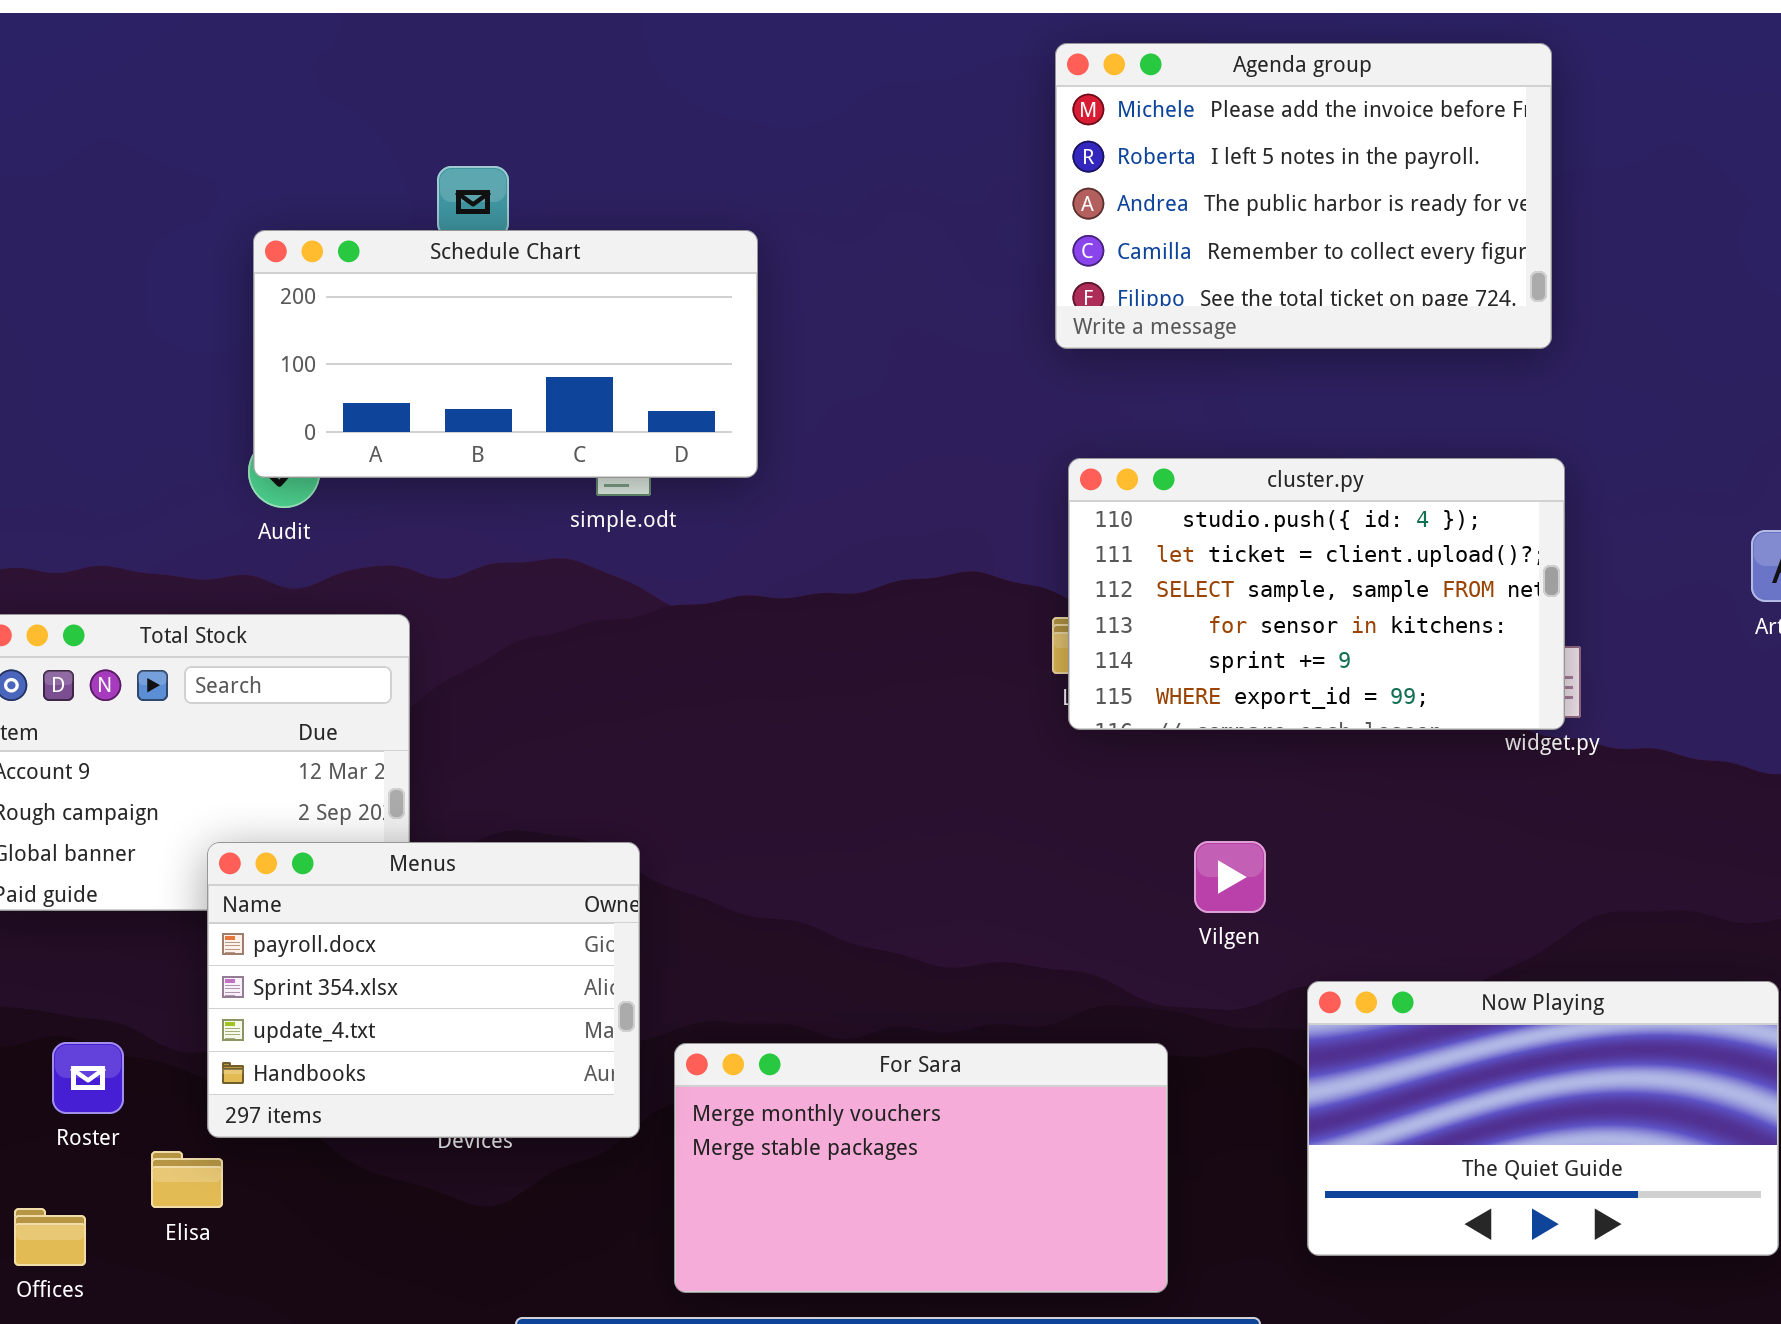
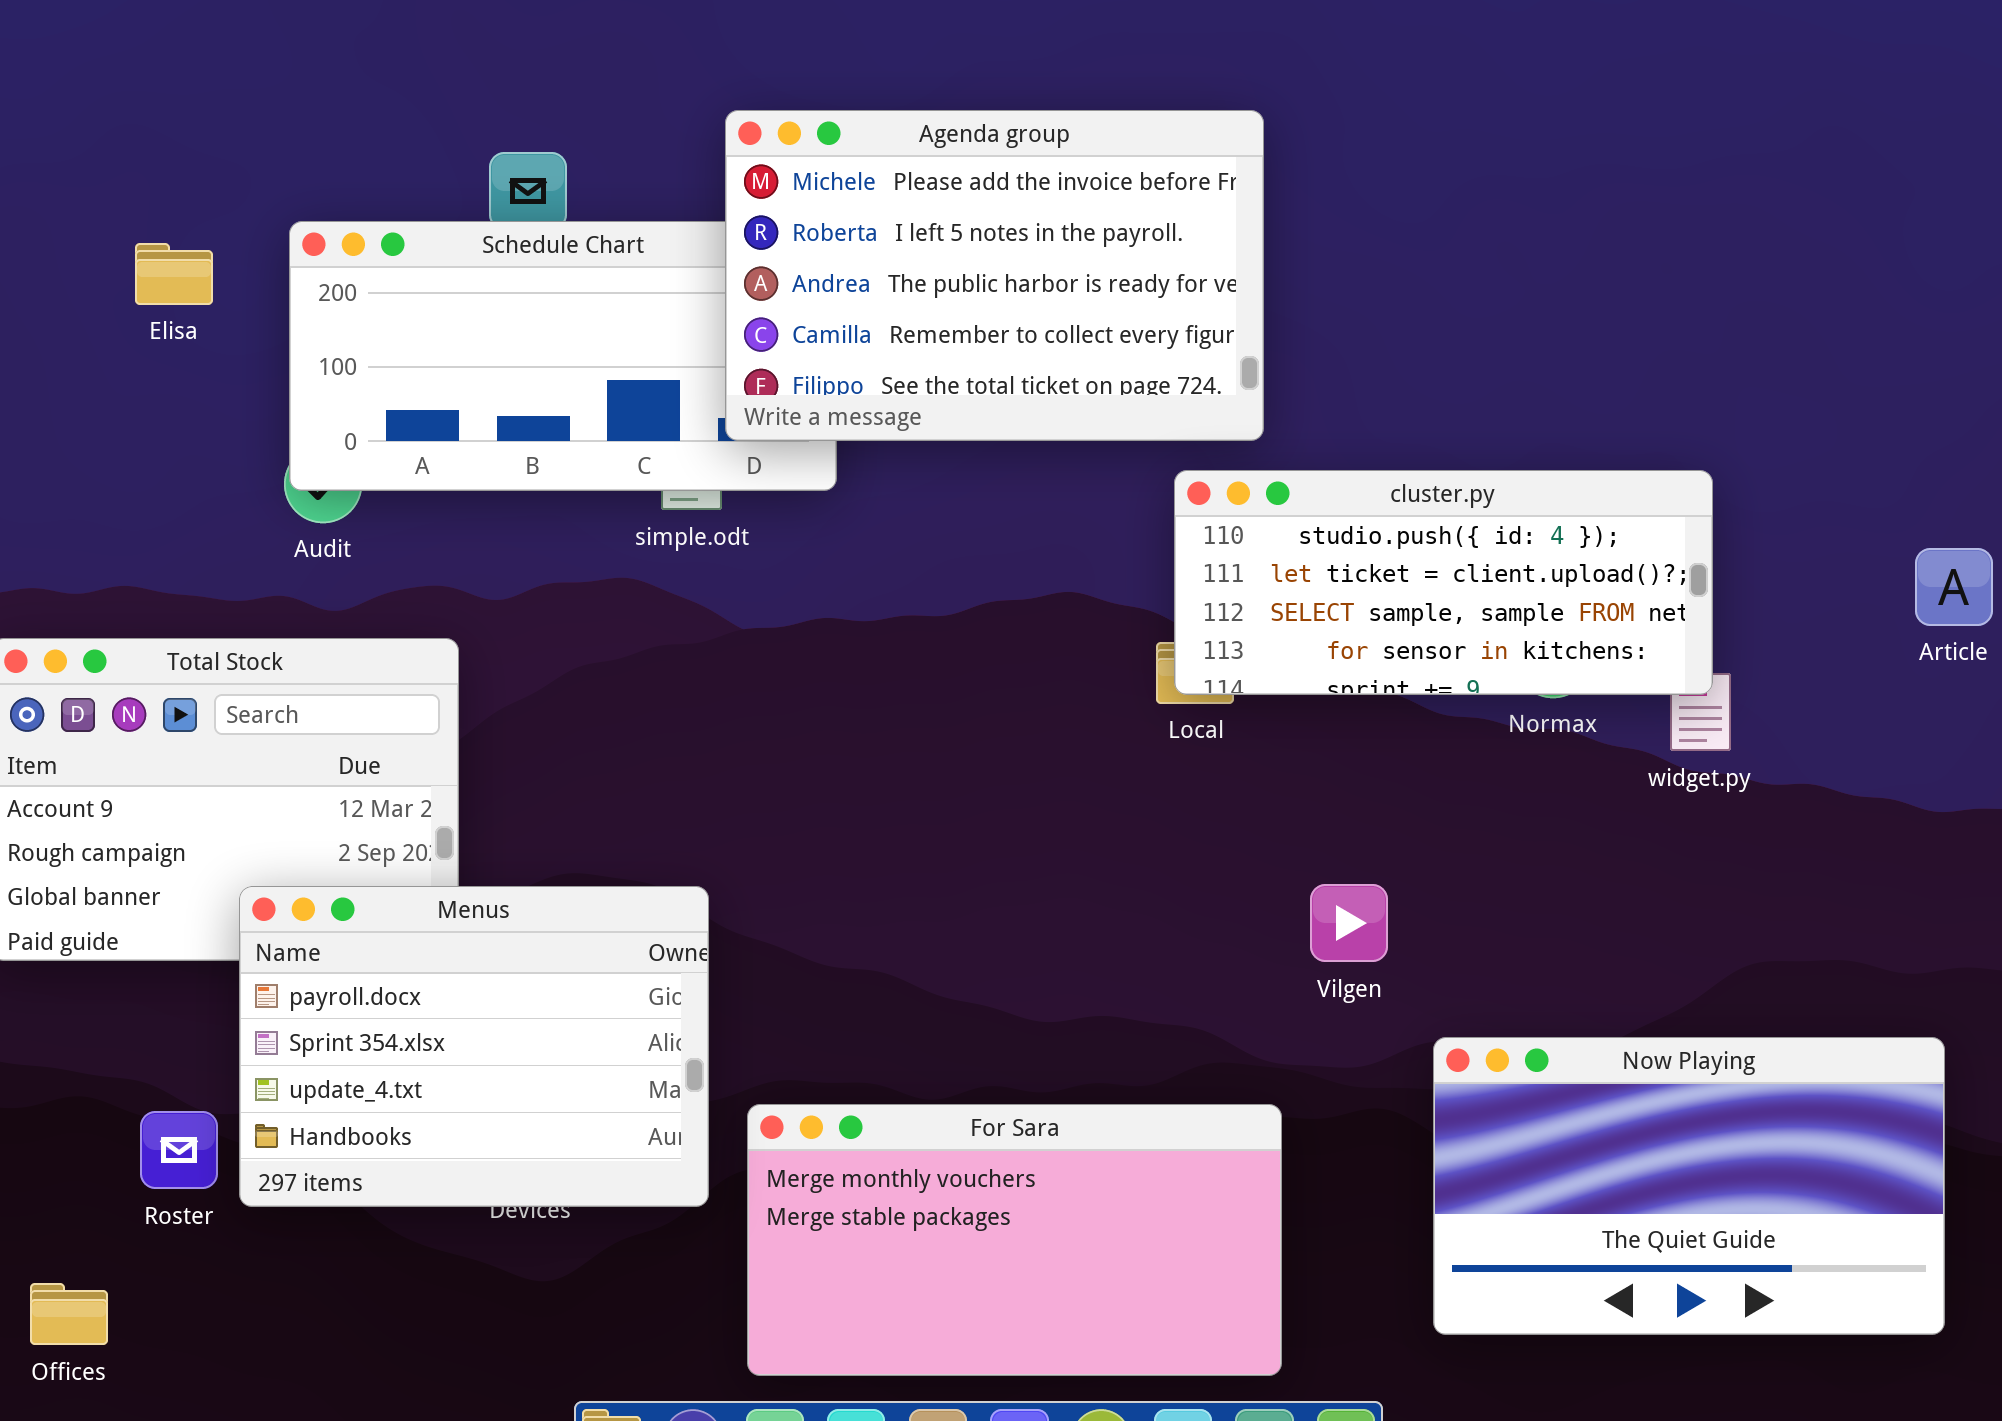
Agenda group: [1055,43,1552,349] -> [725,110,1264,441], moved
cluster.py: [1068,458,1565,730] -> [1174,470,1713,695], resized
Roster: [52,1042,124,1114] -> [140,1111,218,1189], moved
Elisa: [151,1151,223,1208] -> [135,243,213,305], moved

